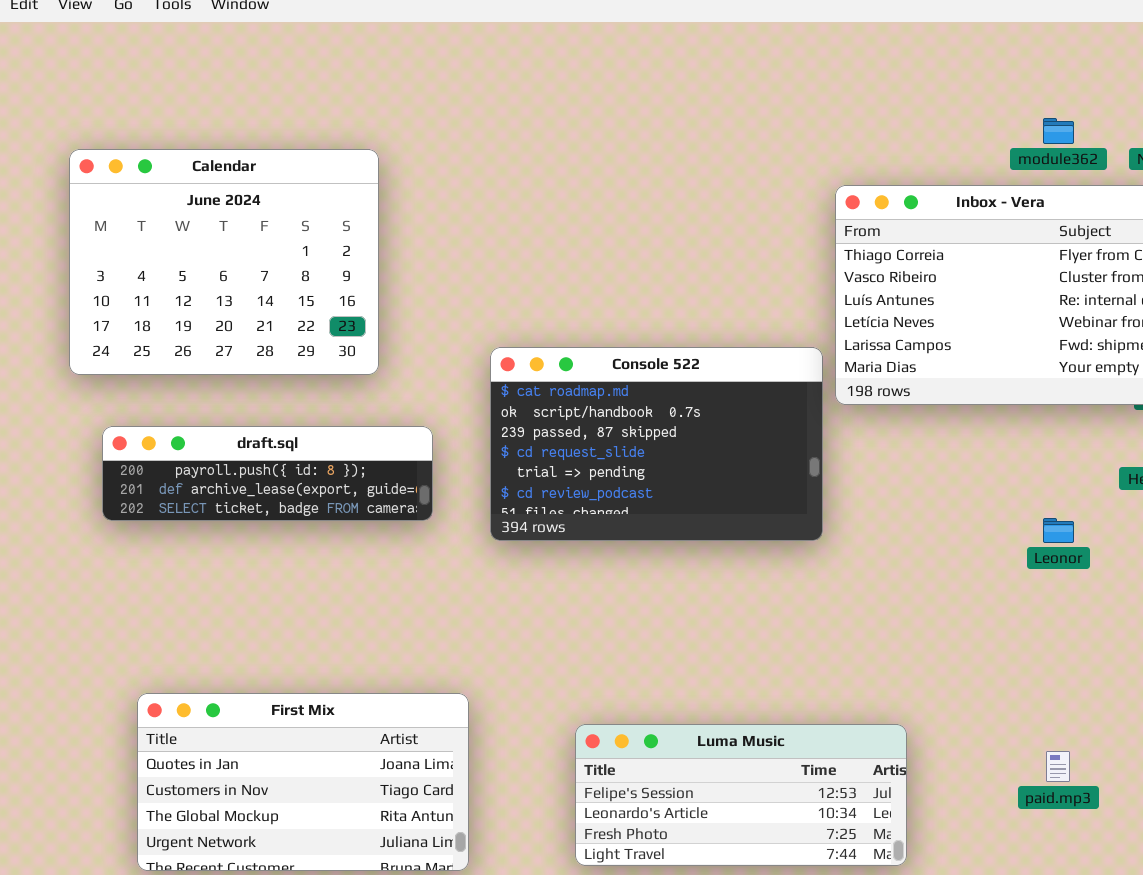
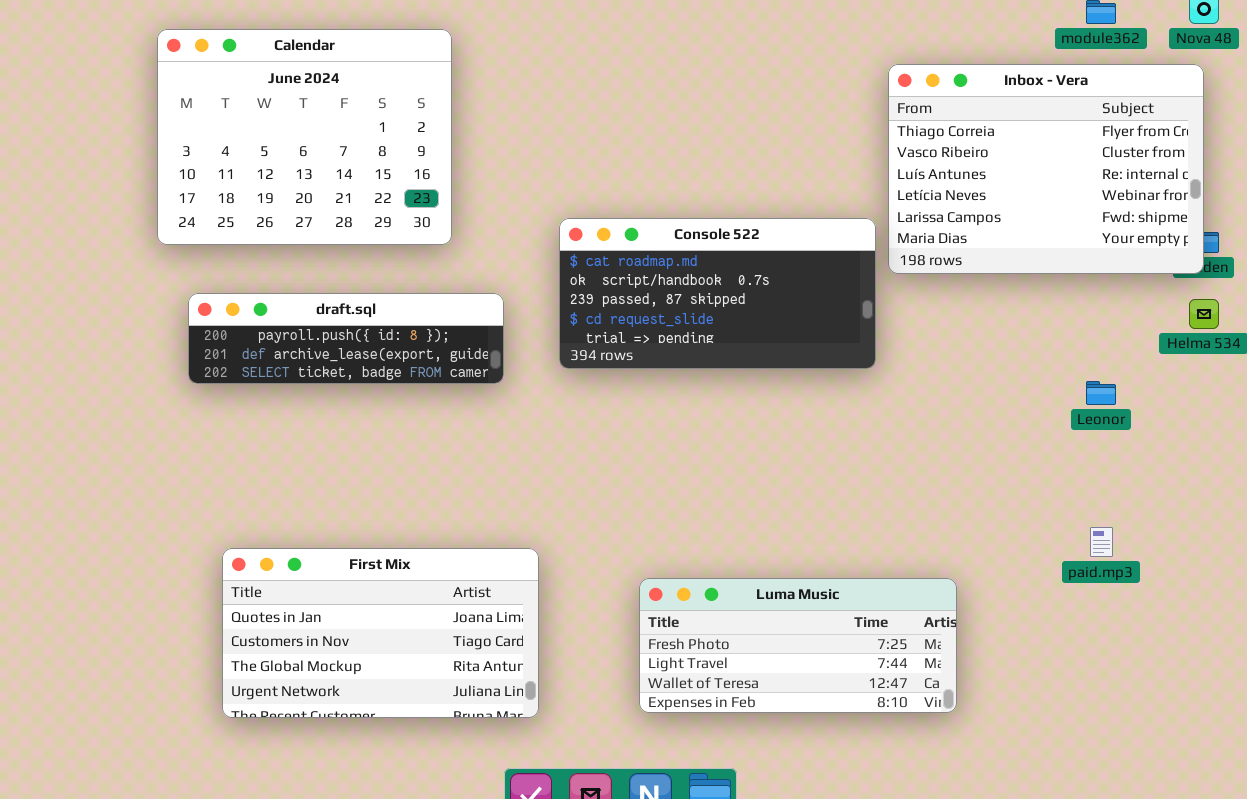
Console 522: [490,347,823,541] -> [559,218,876,369], resized
Luma Music: [575,724,907,866] -> [639,578,957,713], scrolled down 2 rows
paid.mp3: [1046,751,1070,782] -> [1090,527,1113,557], moved

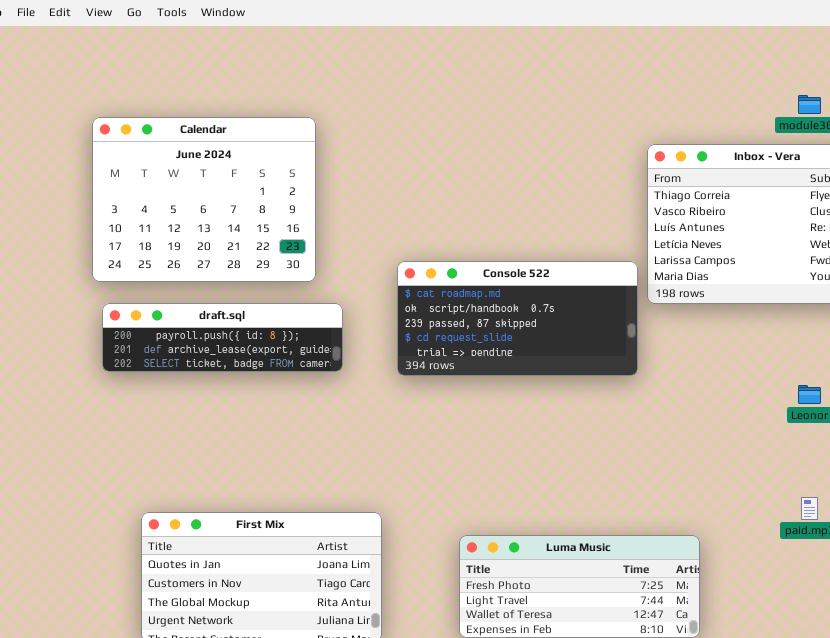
draft.sql: [188,293,504,384] -> [102,303,343,372], moved

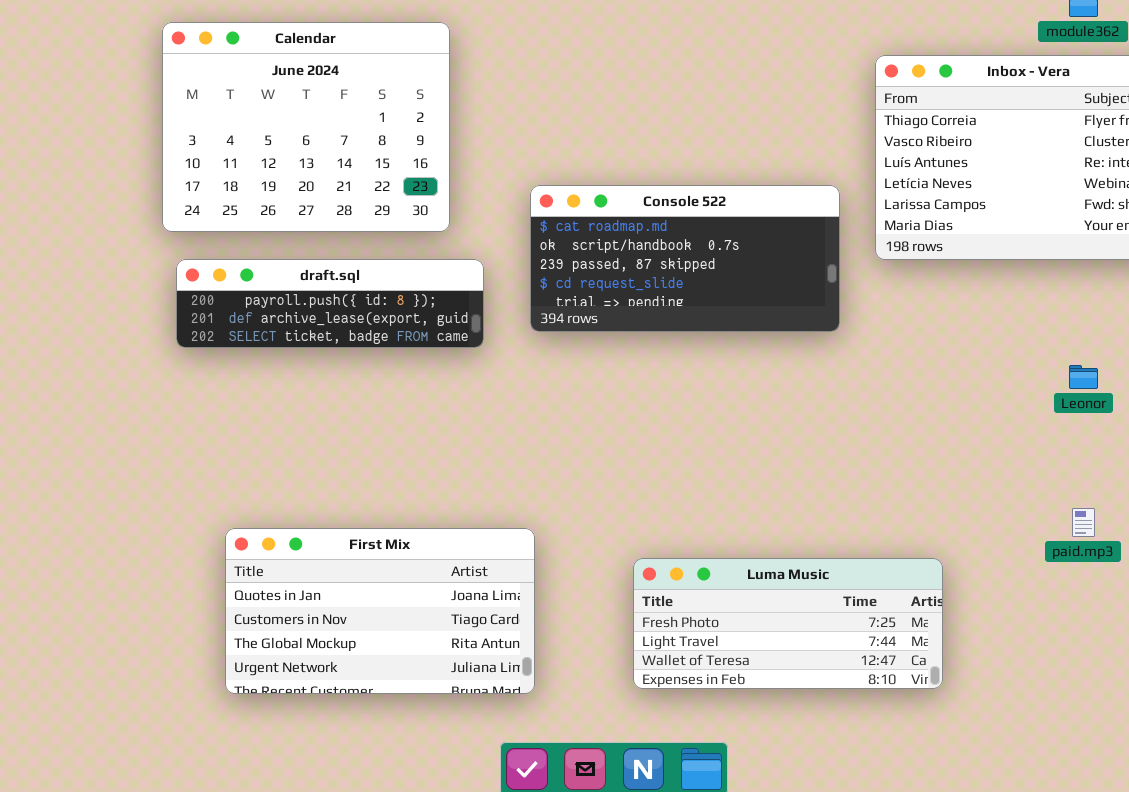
Console 522: [397,261,638,376] -> [530,185,840,332], moved

